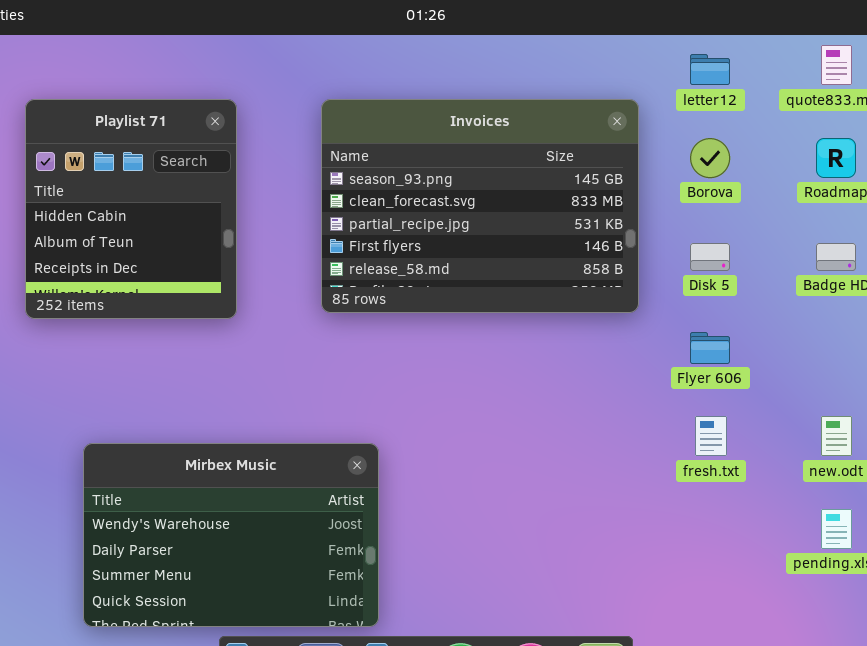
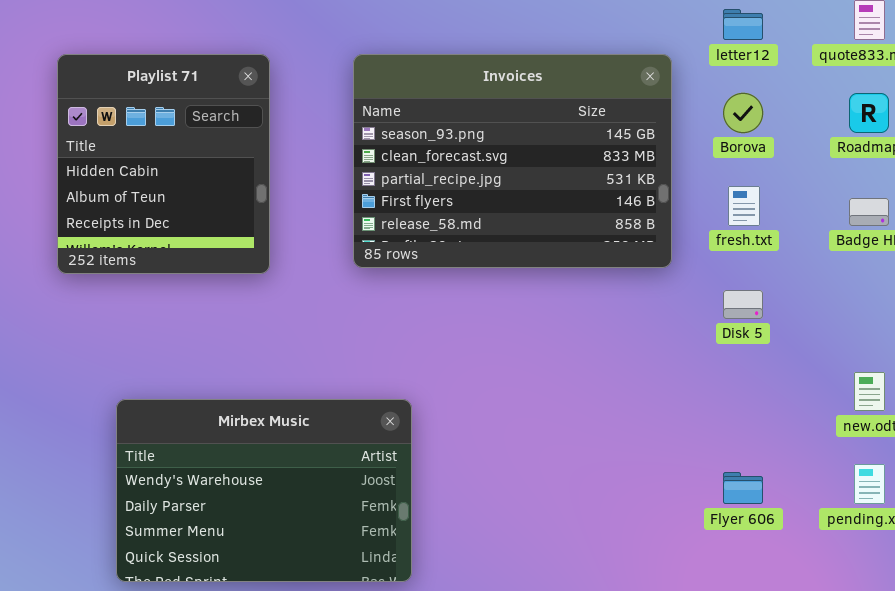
Disk 5: [690,243,730,271] -> [723,290,763,319], moved
Flyer 606: [690,332,730,364] -> [723,472,763,504], moved
fresh.txt: [695,416,727,456] -> [728,186,760,226], moved

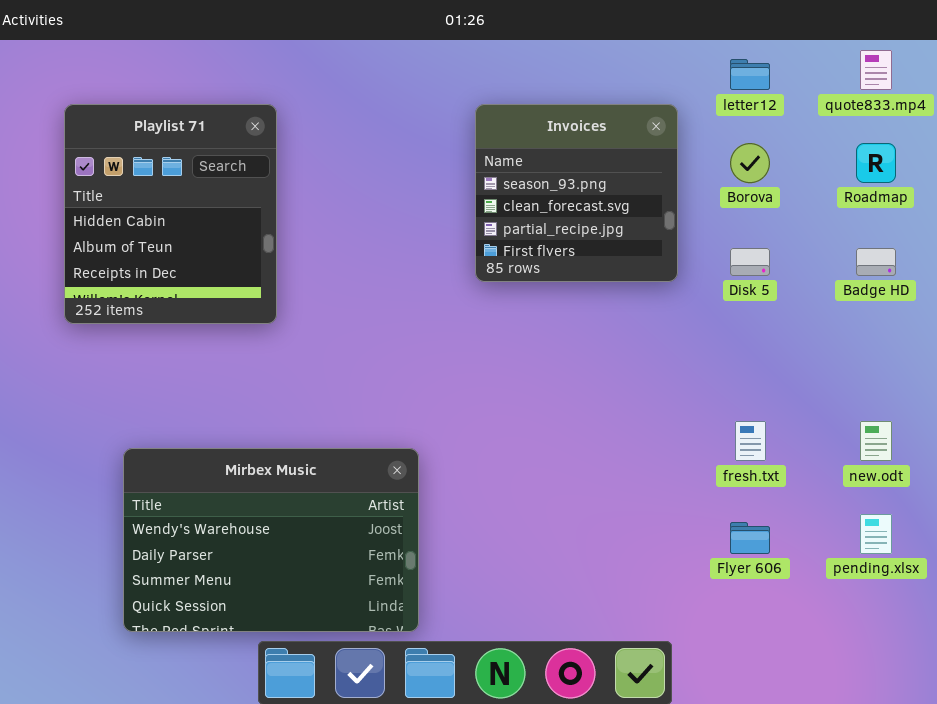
Invoices: [353,54,672,268] -> [475,104,678,282], resized
fresh.txt: [728,186,760,226] -> [735,421,766,461], moved
Disk 5: [723,290,763,319] -> [730,248,770,276], moved

